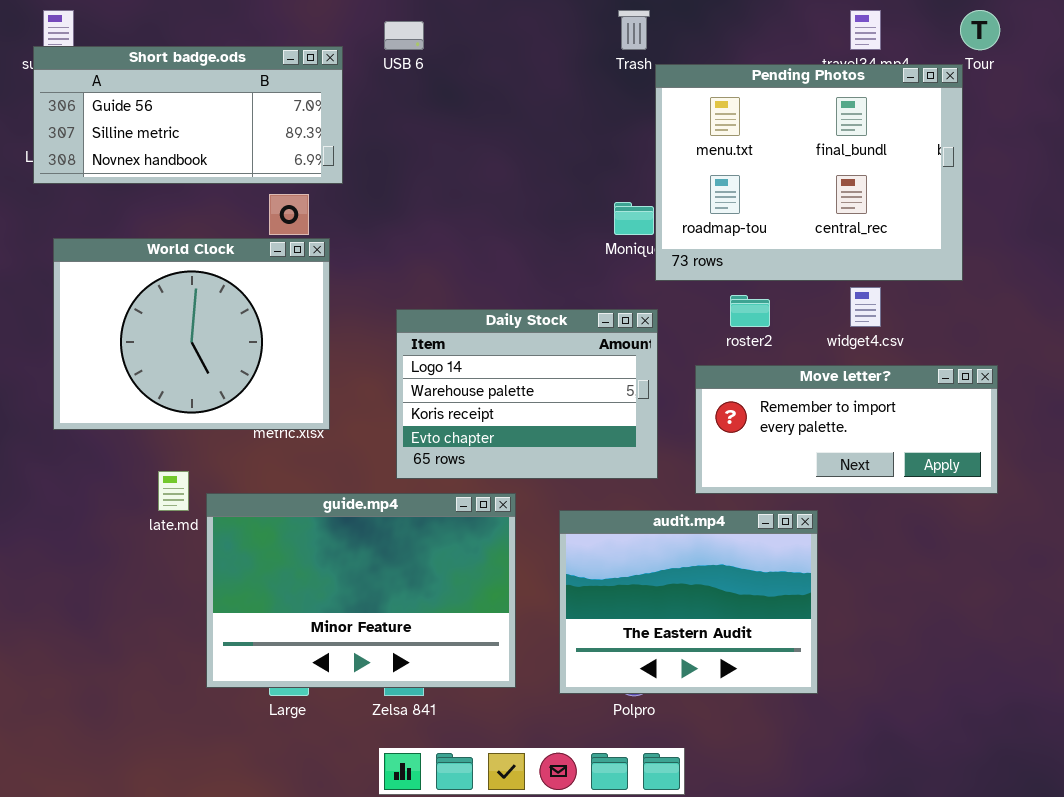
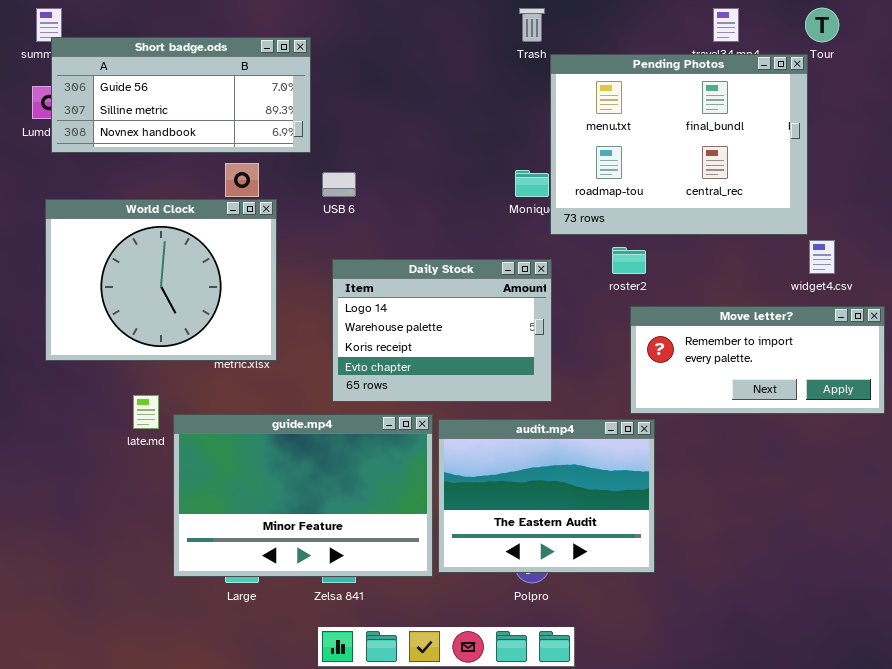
USB 6: [384,21,424,50] -> [322,172,356,197], moved
Short badge.ods: [33,46,343,184] -> [51,37,311,153], moved
widget4.csv: [850,287,881,327] -> [809,240,835,274], moved
Move letter?: [695,365,998,494] -> [630,306,885,414], moved
audit.mp4: [559,510,818,694] -> [438,419,655,573], moved

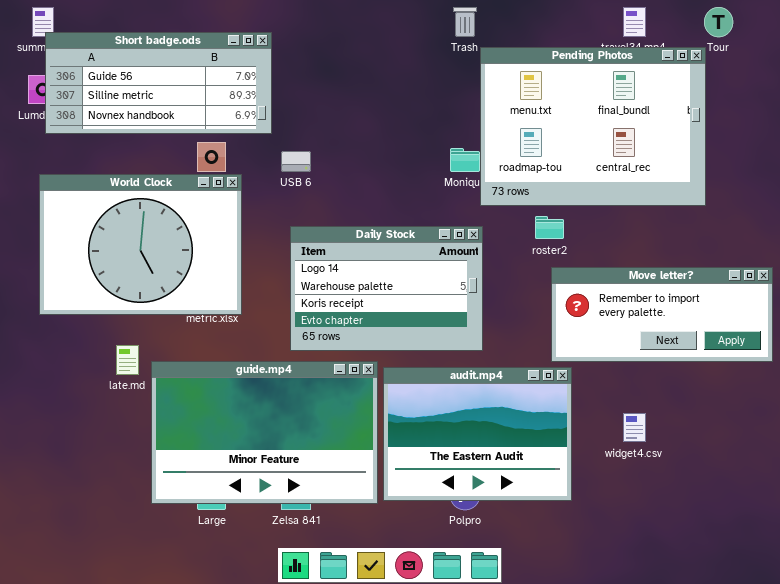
widget4.csv: [809,240,835,274] -> [623,413,646,442], moved

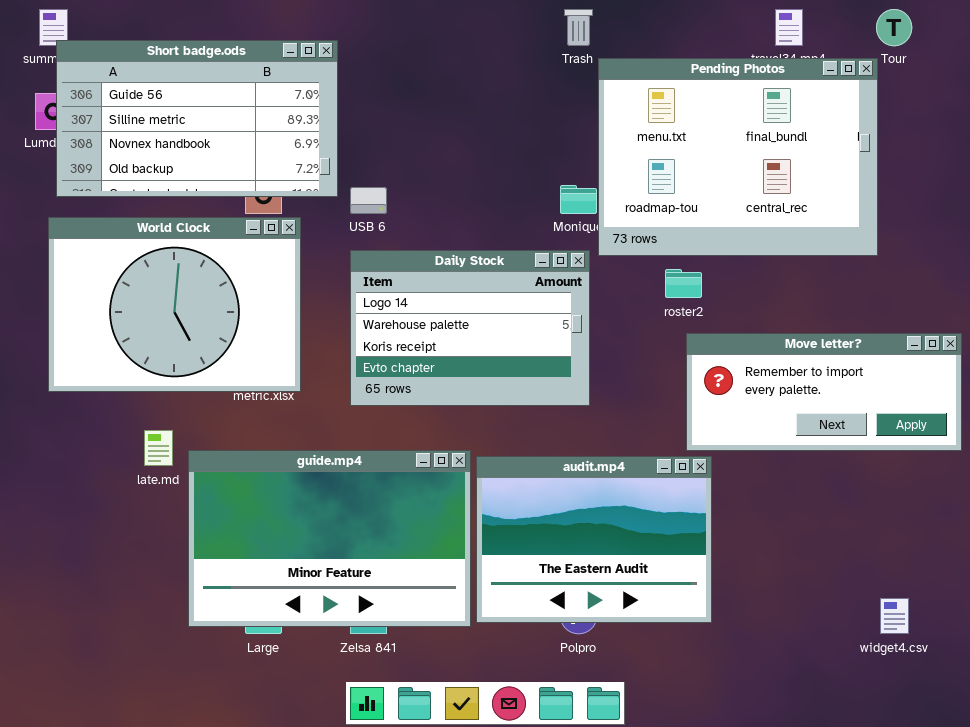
Short badge.ods: [45,32,272,134] -> [56,40,338,197], resized
Daily Stock: [290,226,483,351] -> [350,250,590,406], moved
widget4.csv: [623,413,646,442] -> [880,598,909,634], moved

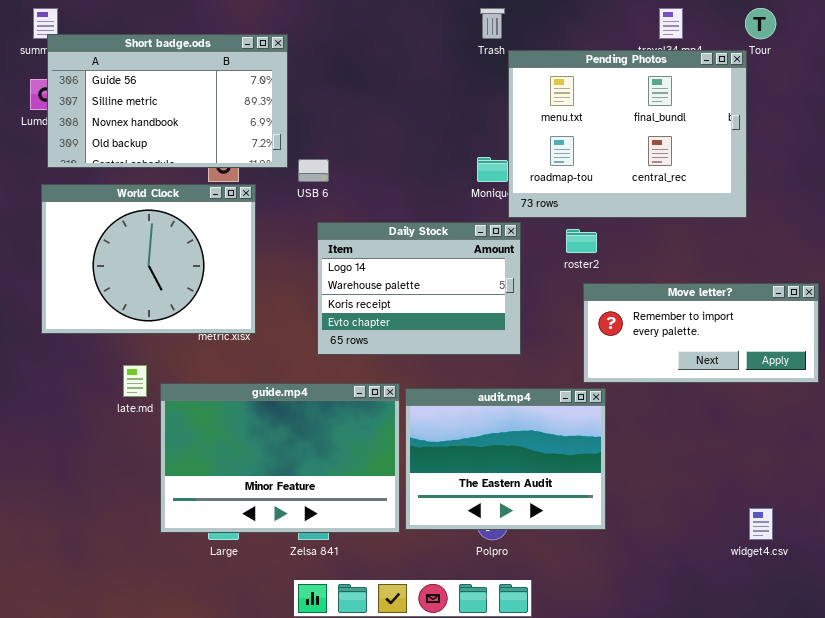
Daily Stock: [350,250,590,406] -> [317,222,521,355], moved

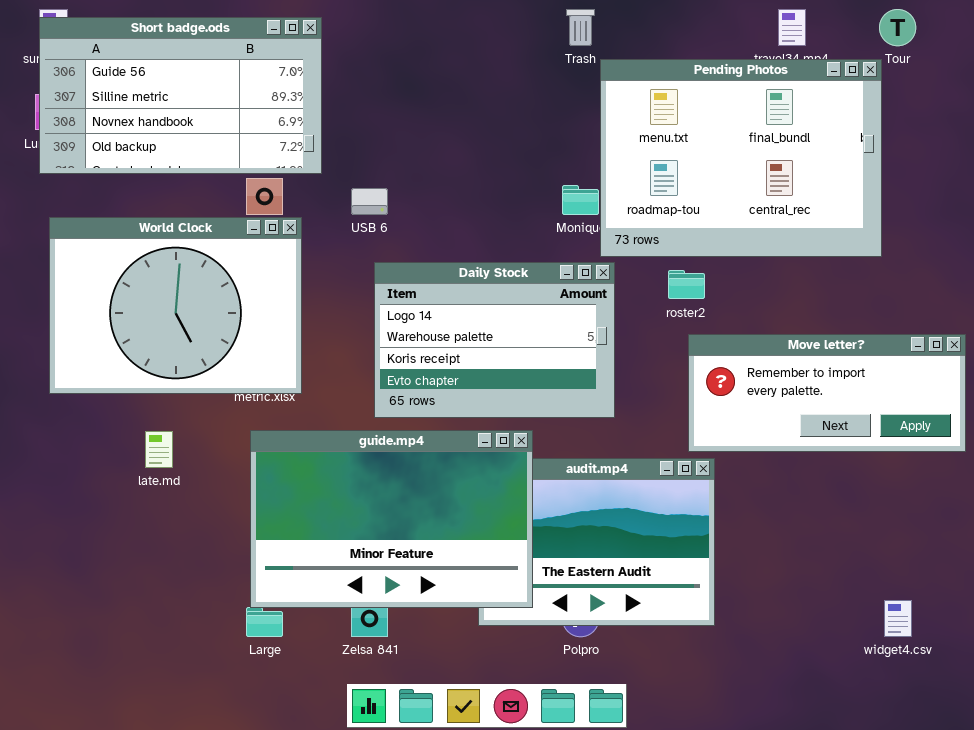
Short badge.ods: [47,34,288,168] -> [39,17,322,174], moved
guide.mp4: [160,383,400,533] -> [250,430,533,608], moved

